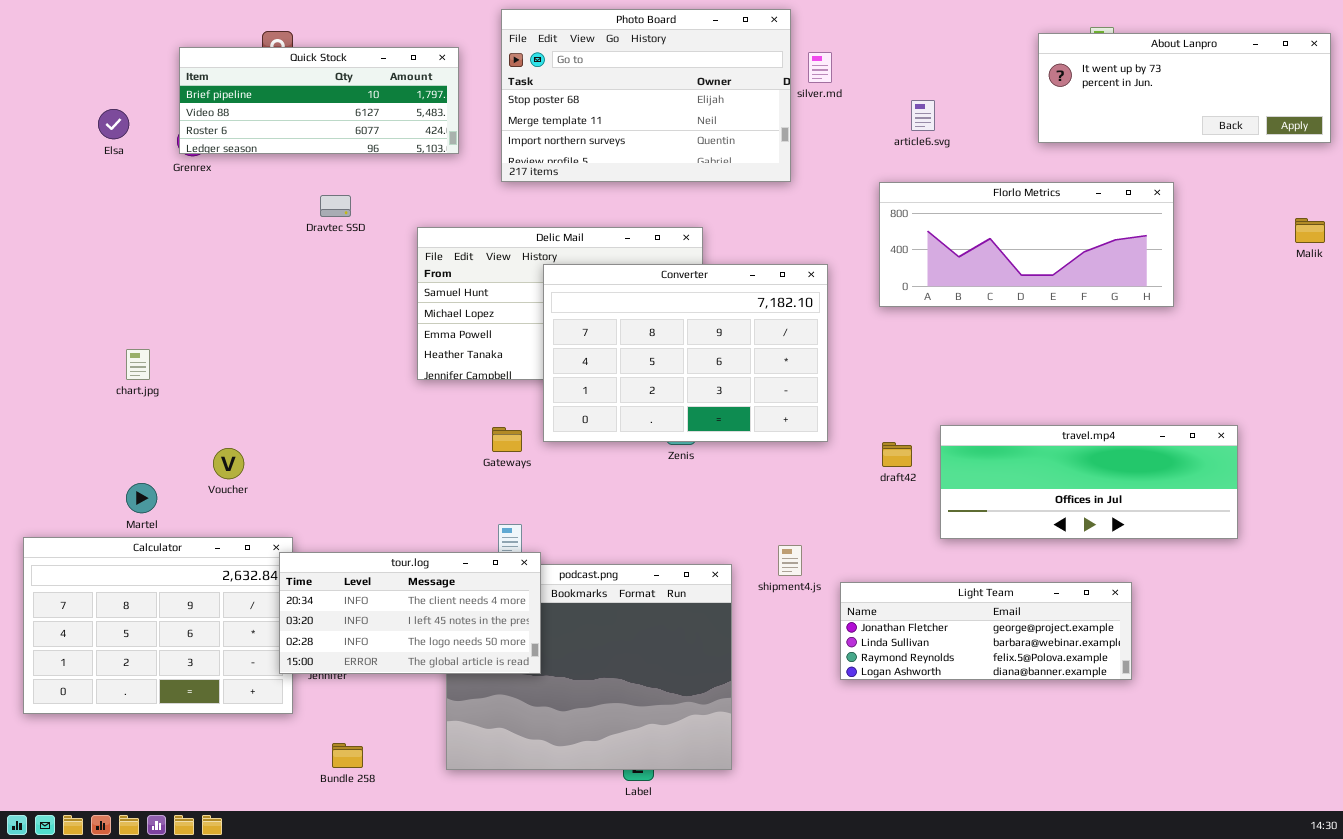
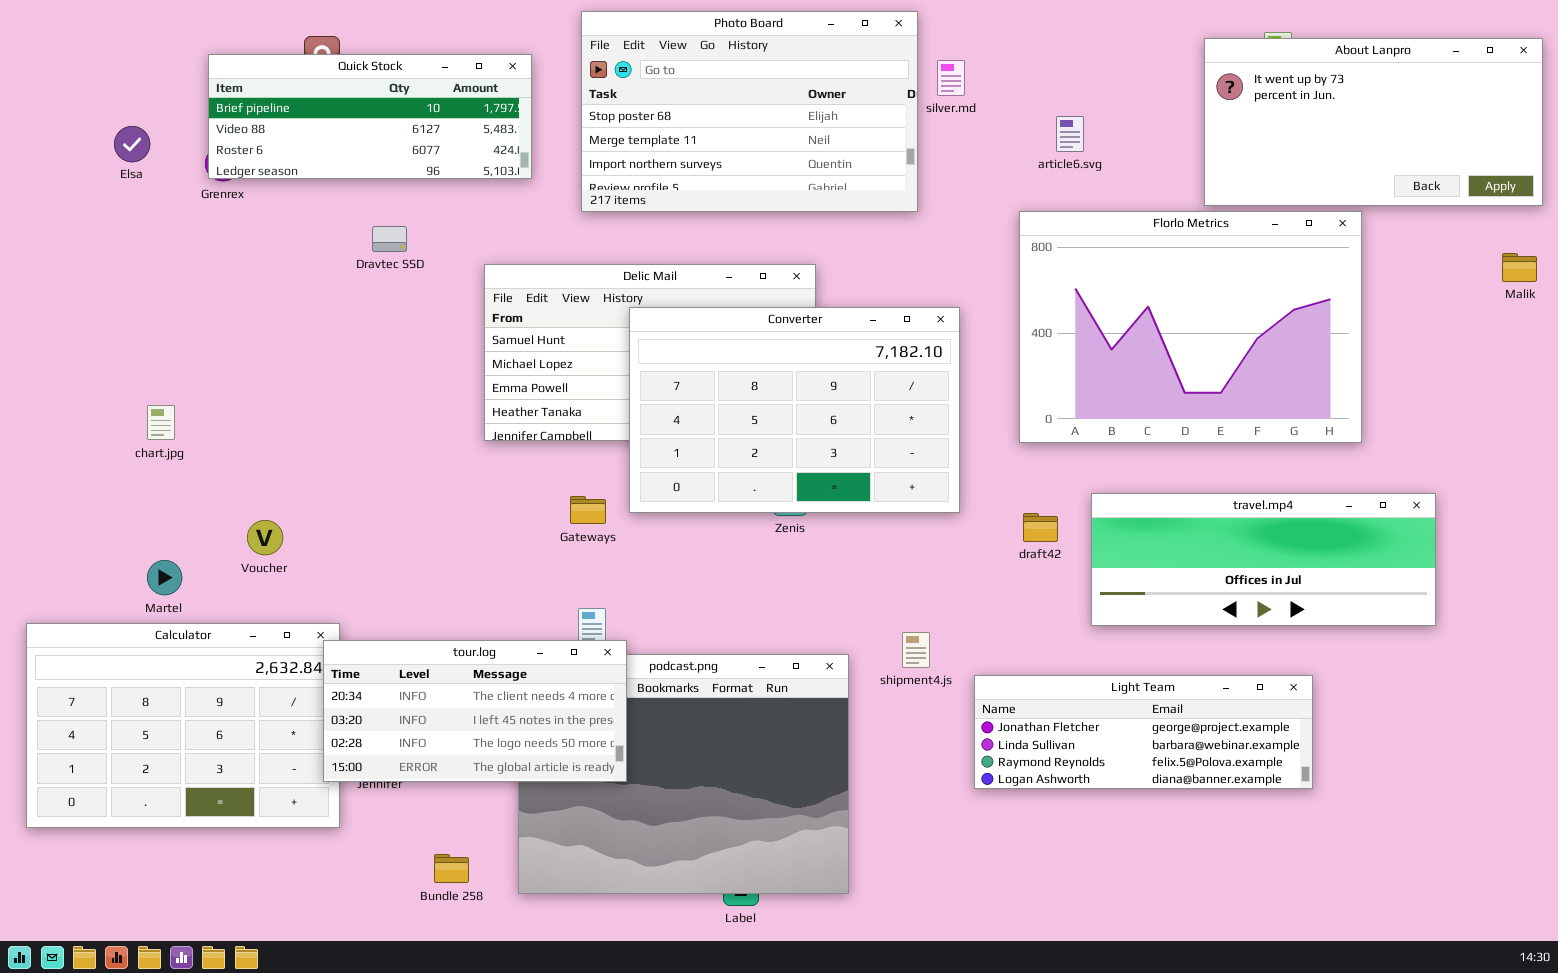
About Lanpro: [1038,33,1331,143] -> [1204,38,1543,206], resized
Florlo Metrics: [879,182,1174,307] -> [1019,211,1362,443], resized
Bundle 258: [332,743,363,768] -> [434,854,469,883], moved

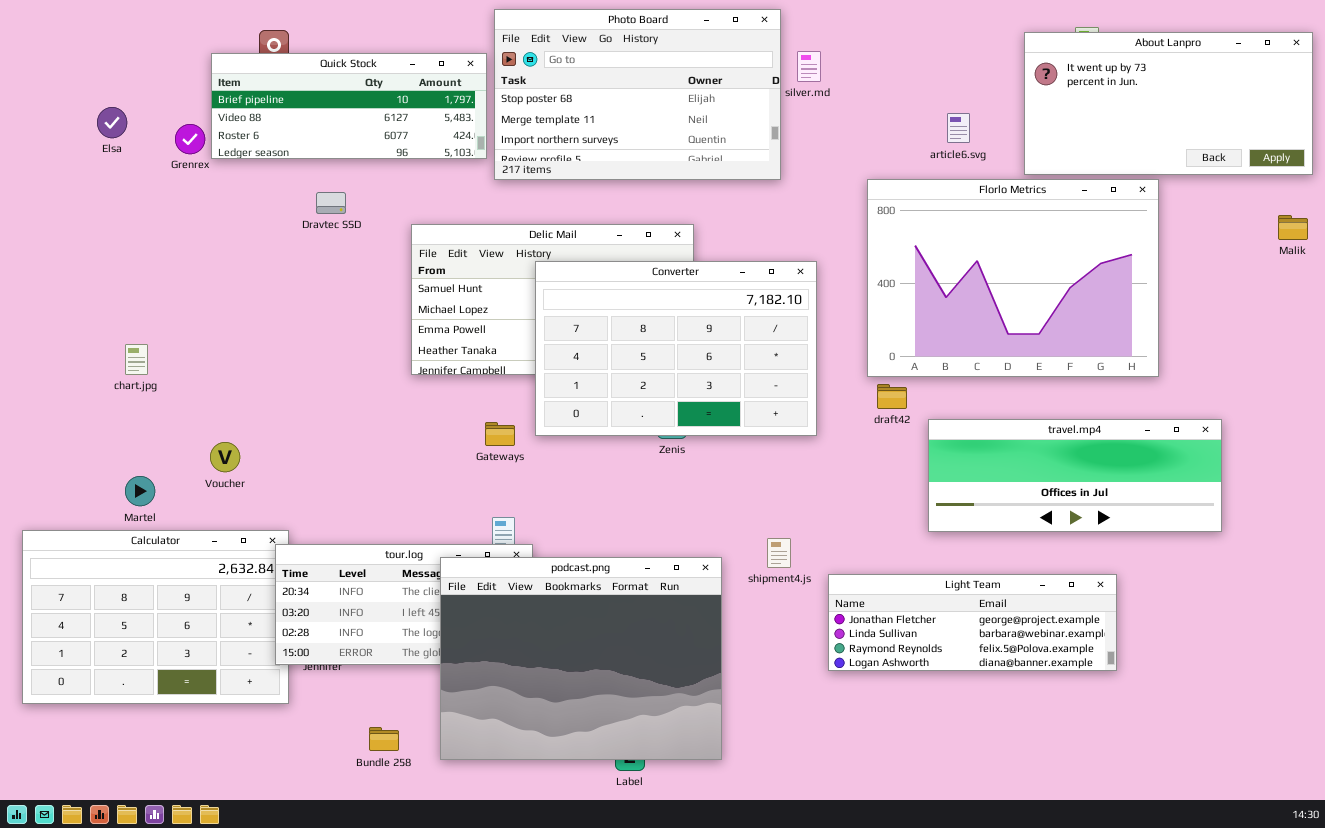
Quick Stock: [208,54,532,179] -> [211,53,487,159], moved
article6.svg: [1056,116,1084,152] -> [947,113,970,143], moved
draft42: [1023,513,1058,542] -> [877,384,907,409], moved
podcast.png: [518,654,849,894] -> [440,557,722,760], raised

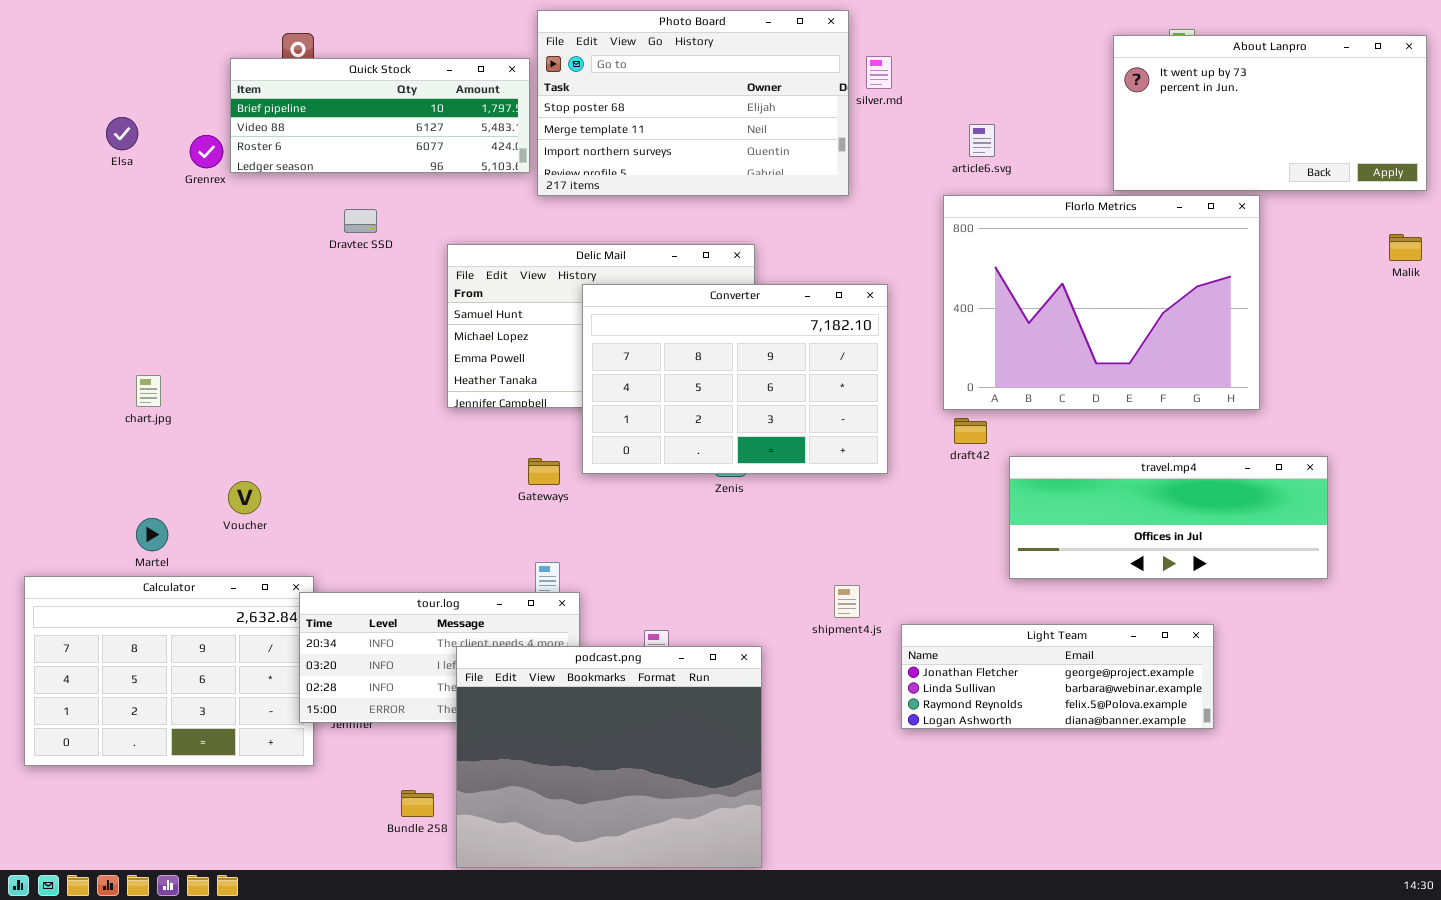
article6.svg: [947,113,970,143] -> [969,124,995,157], moved
podcast.png: [440,557,722,760] -> [456,646,762,868], moved

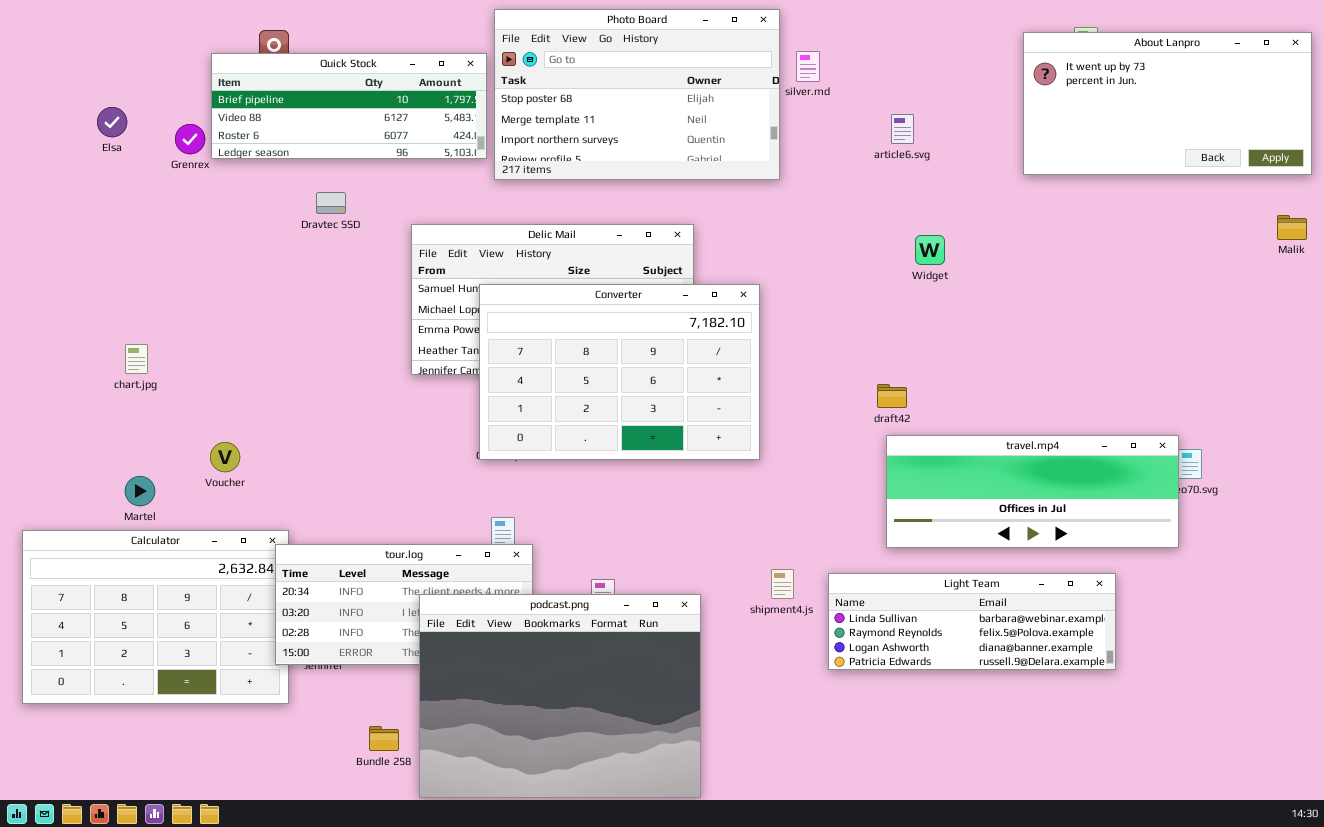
Florlo Metrics: [943,195,1260,410] -> none, closed
Converter: [582,284,888,474] -> [479,284,760,460], moved
travel.mp4: [1009,456,1328,579] -> [886,435,1179,548], moved
shipment4.js: [834,585,860,618] -> [771,569,794,599], moved
Light Team: [901,624,1214,729] -> [828,573,1116,670], scrolled down 1 row

